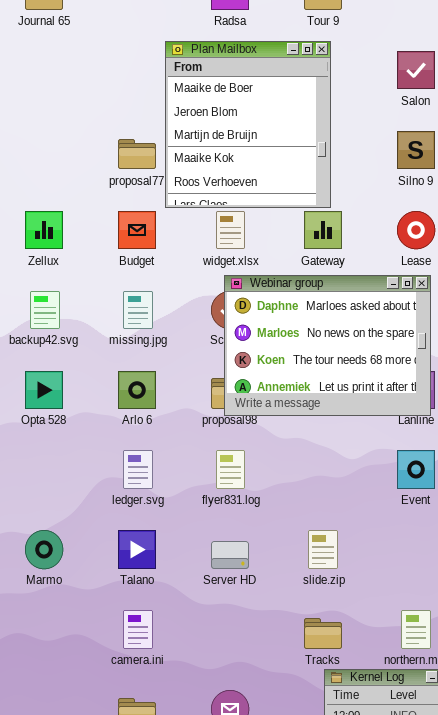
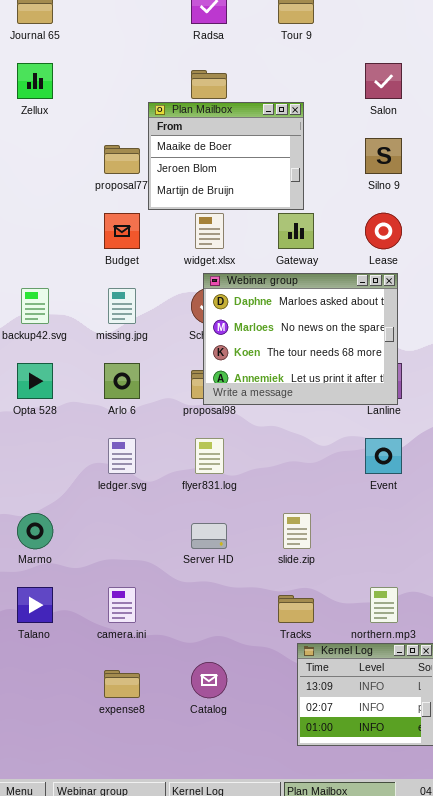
Plan Mailbox: [165,41,331,208] -> [148,102,304,210], resized
Zellux: [25,211,63,249] -> [17,63,53,99], moved
Talano: [118,530,156,569] -> [17,587,53,623], moved

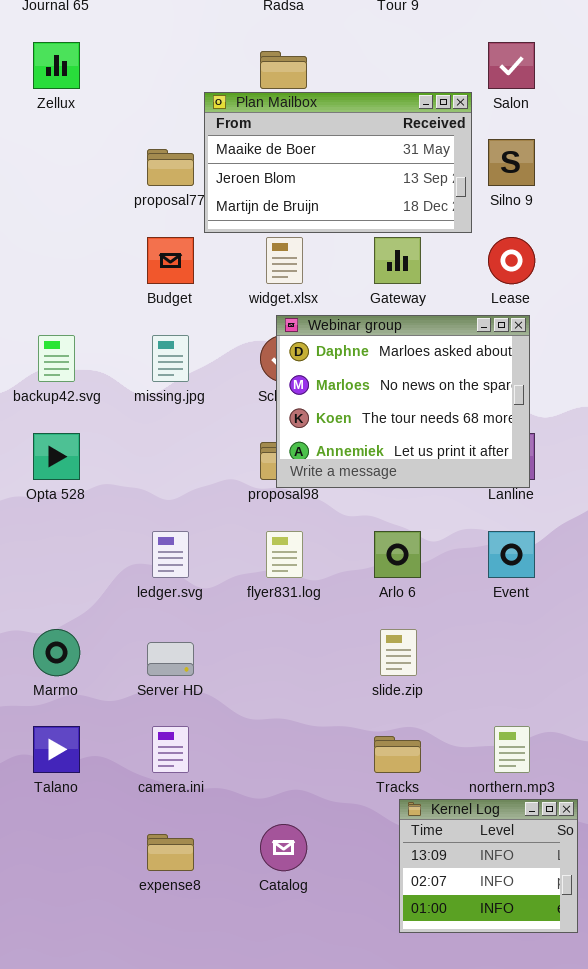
Plan Mailbox: [148,102,304,210] -> [204,92,472,233], resized
Arlo 6: [104,363,140,399] -> [374,531,421,578], moved
Server HD: [191,523,227,549] -> [147,642,194,676], moved

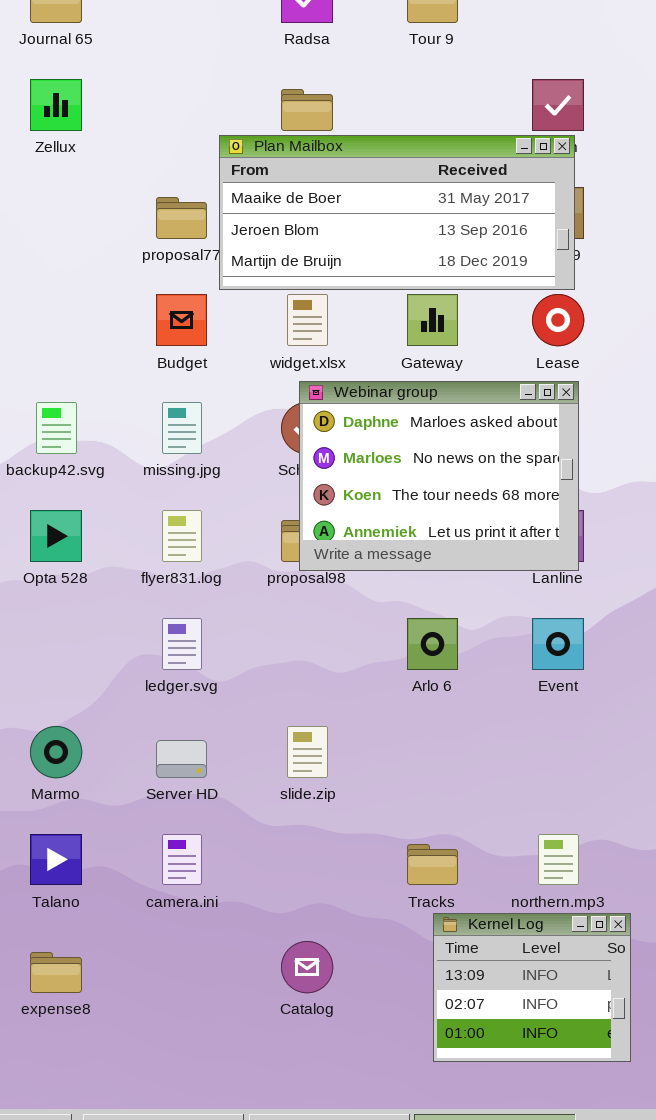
Plan Mailbox: [204,92,472,233] -> [219,135,575,290], resized
flyer831.log: [266,531,303,578] -> [162,510,202,562], moved
slide.zip: [380,629,417,676] -> [287,726,328,778], moved
expense8: [147,834,194,871] -> [30,952,82,993], moved

